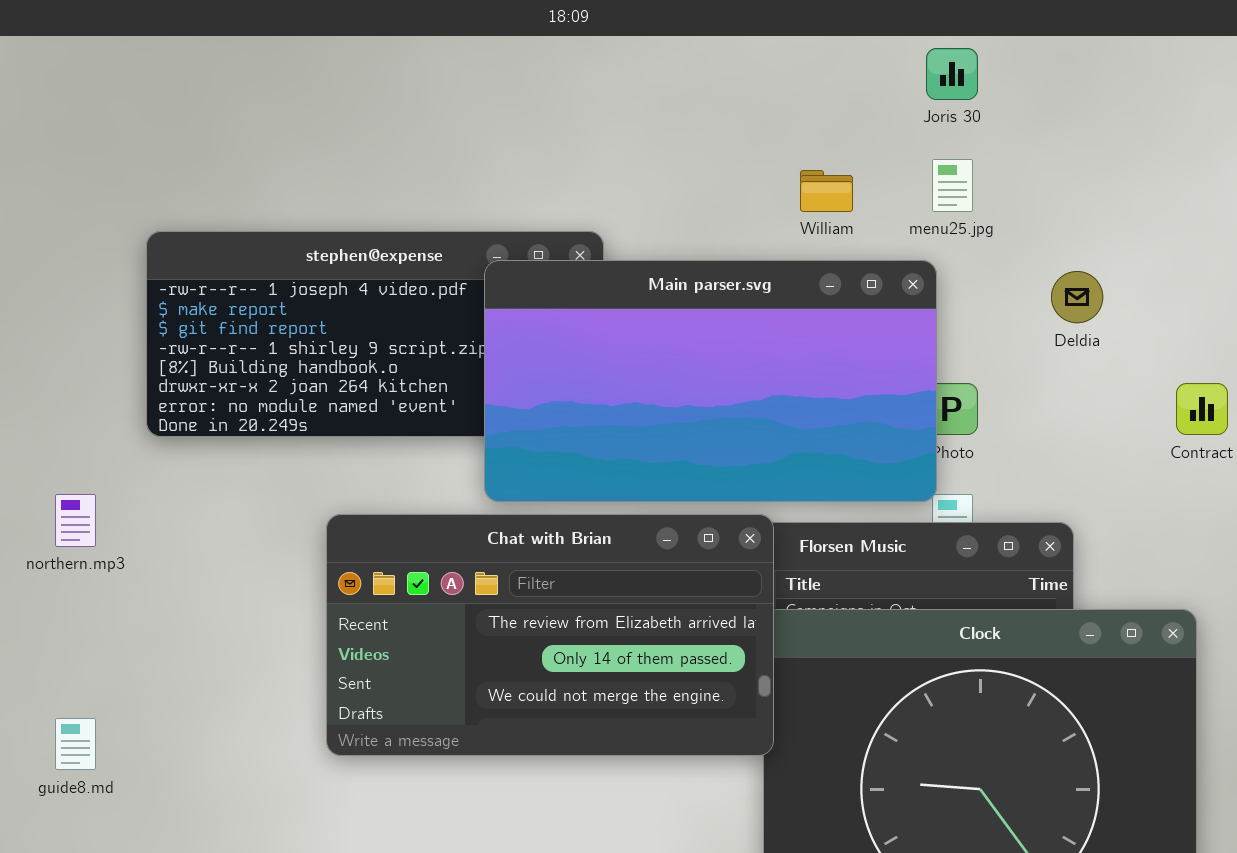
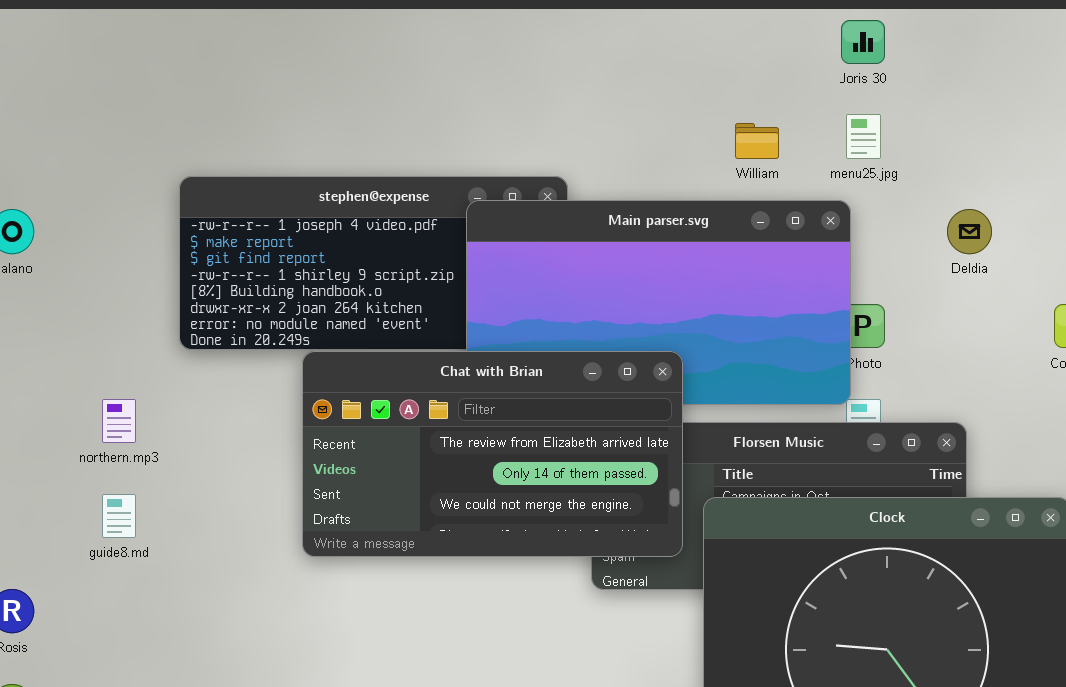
Chat with Brian: [326,514,774,756] -> [302,351,683,557], moved
guide8.md: [55,718,96,770] -> [102,494,136,538], moved

